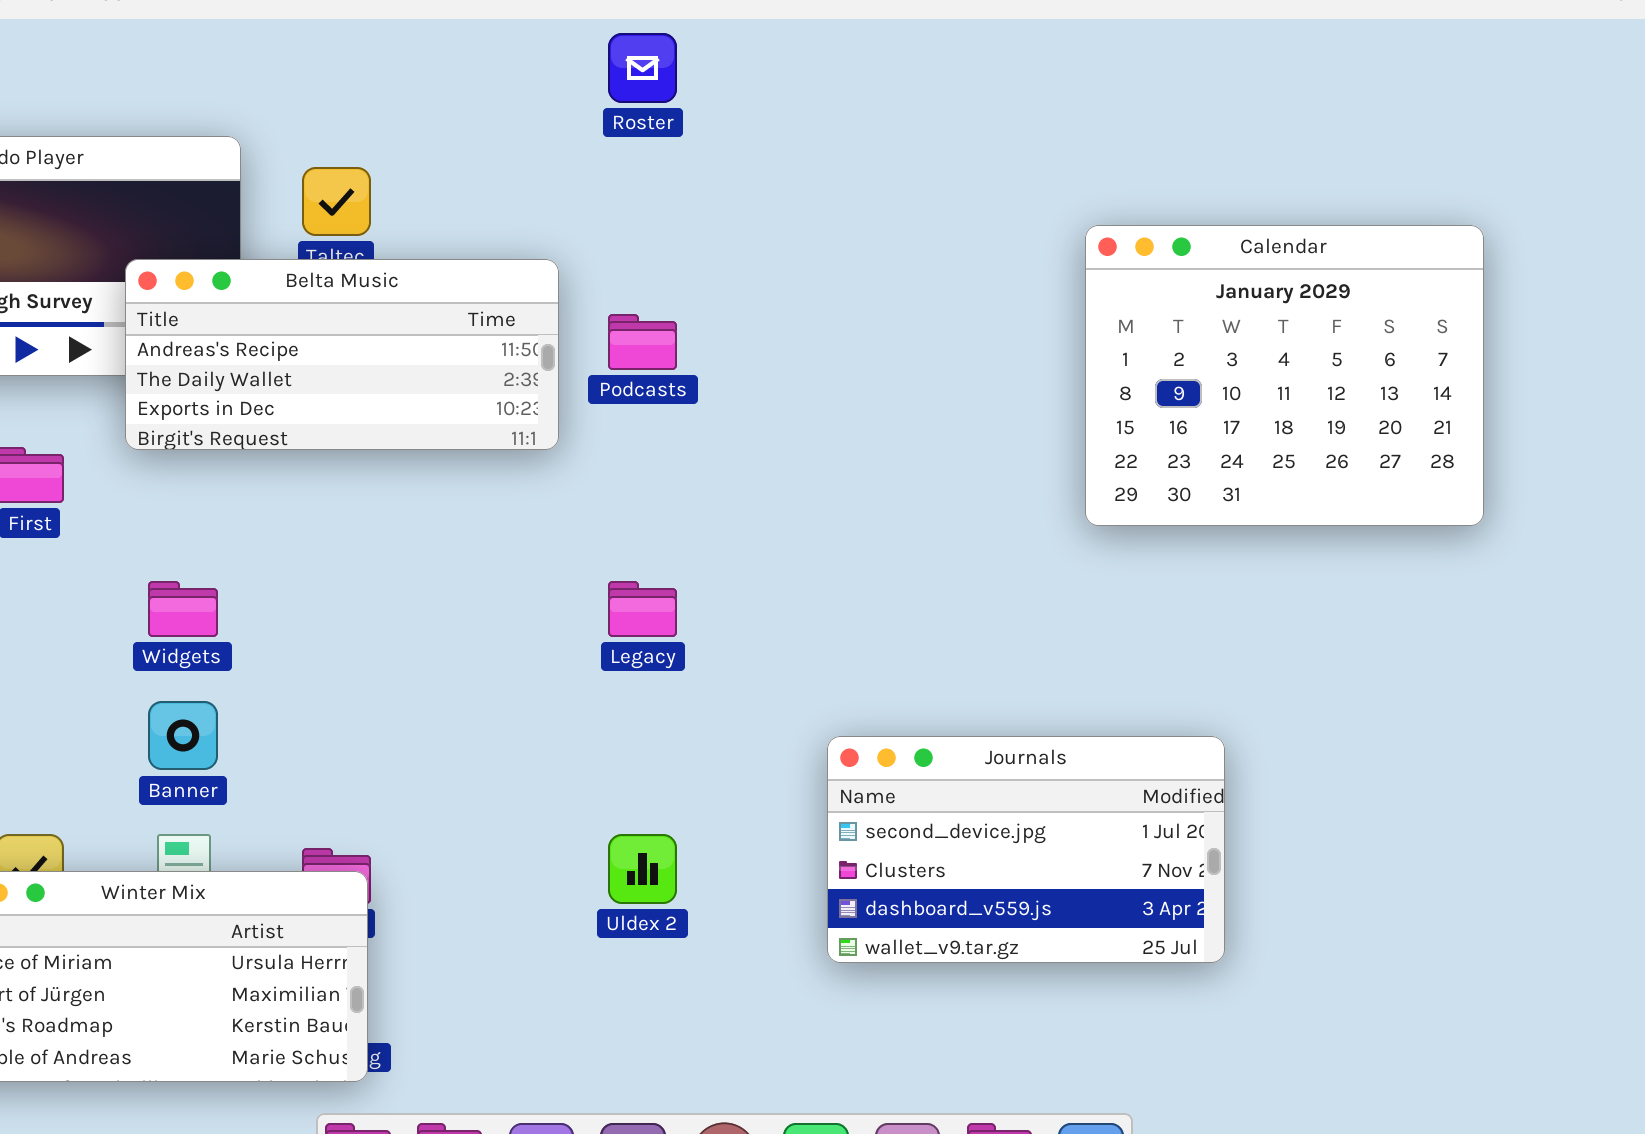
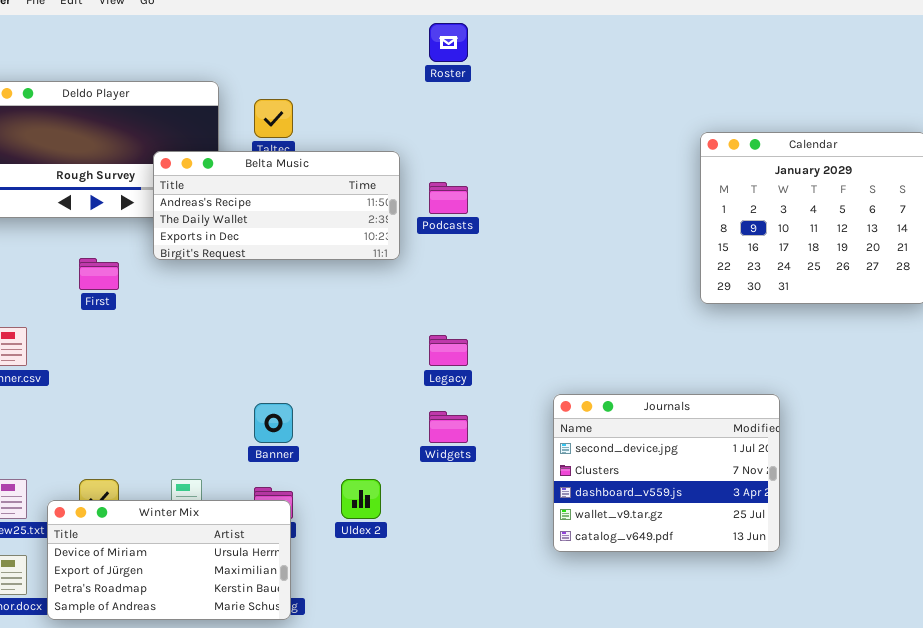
Widgets: [148,581,218,637] -> [429,411,468,443], moved
Banner: [148,701,218,770] -> [254,403,293,443], moved
Journals: [827,736,1225,963] -> [553,394,780,552], resized
Uldex 2: [608,834,677,904] -> [341,479,381,519], moved

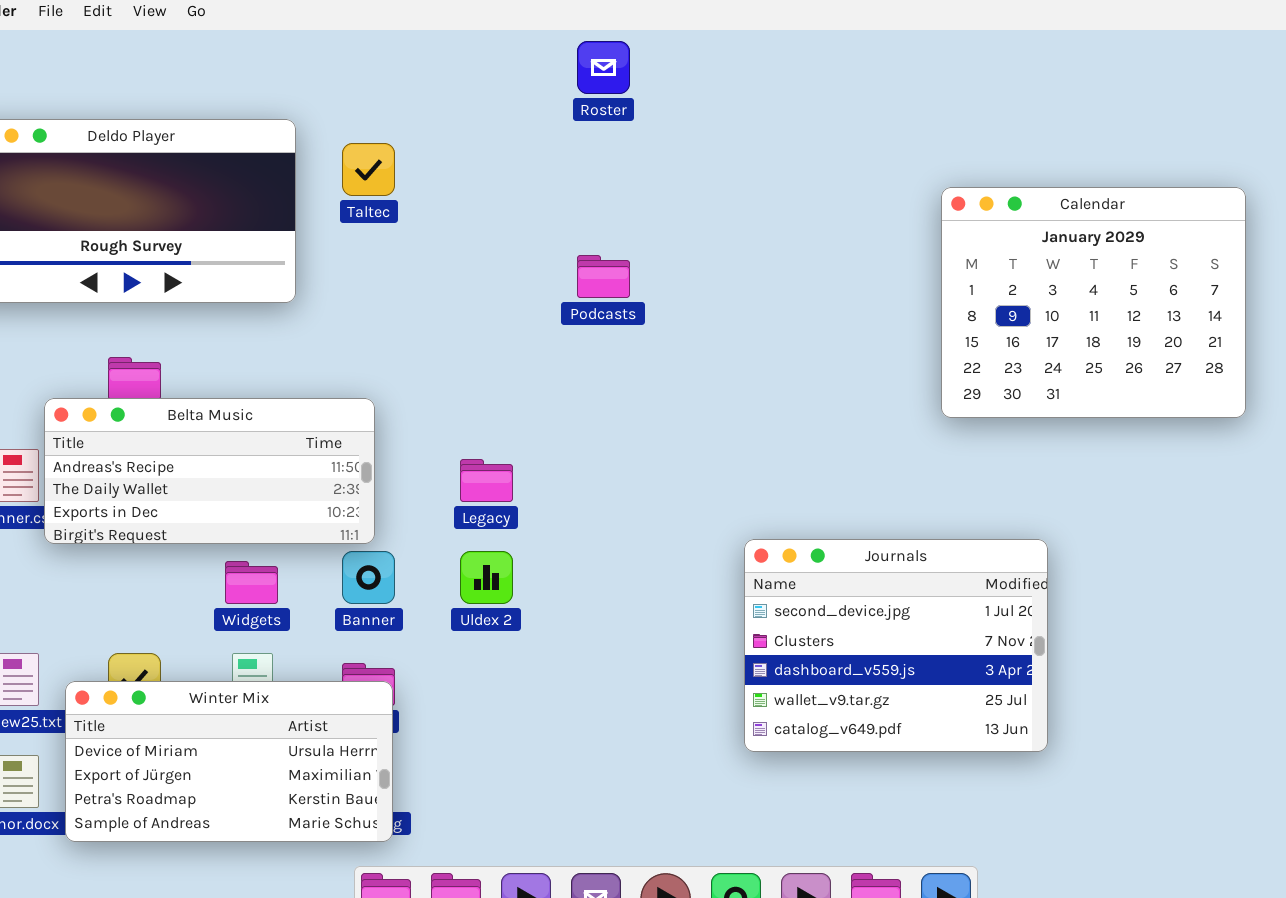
Belta Music: [153,151,400,260] -> [44,398,375,544], moved
Legacy: [429,335,468,366] -> [460,459,513,502], moved
Widgets: [429,411,468,443] -> [225,561,278,604], moved
Uldex 2: [341,479,381,519] -> [460,551,513,604], moved

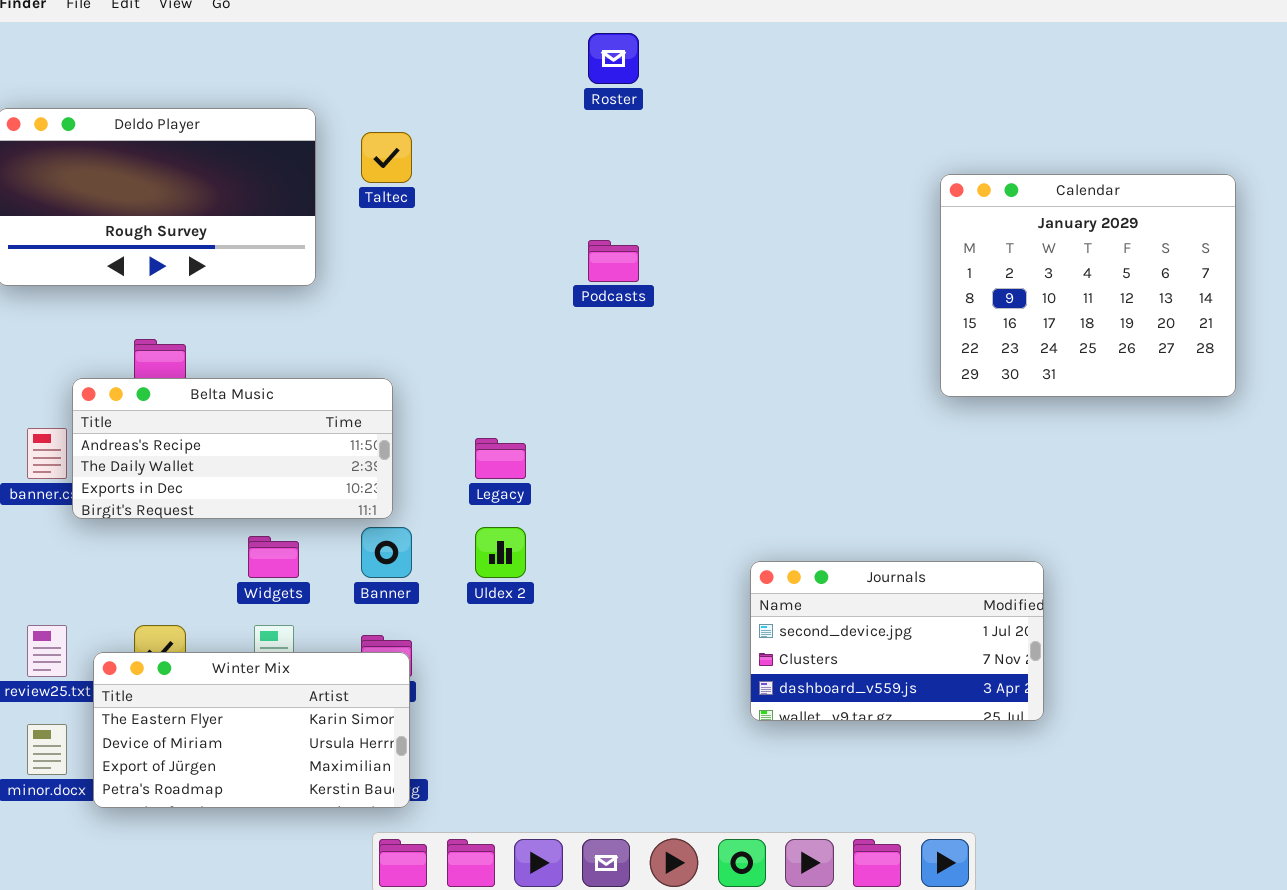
Journals: [744,539,1048,752] -> [750,561,1044,721], resized
Winter Mix: [65,681,393,842] -> [93,652,410,808], scrolled up 1 row

